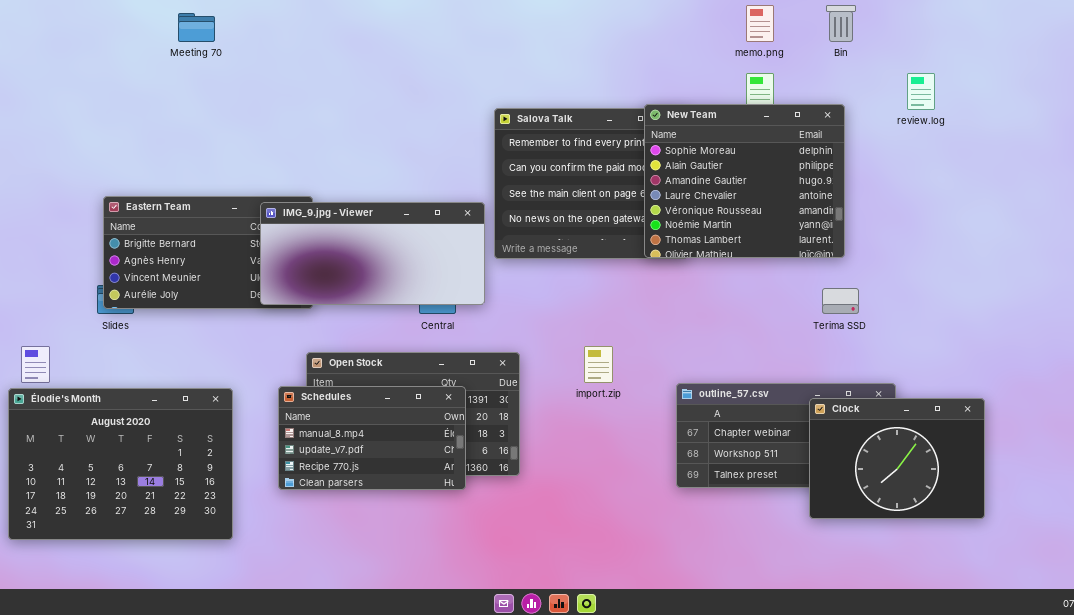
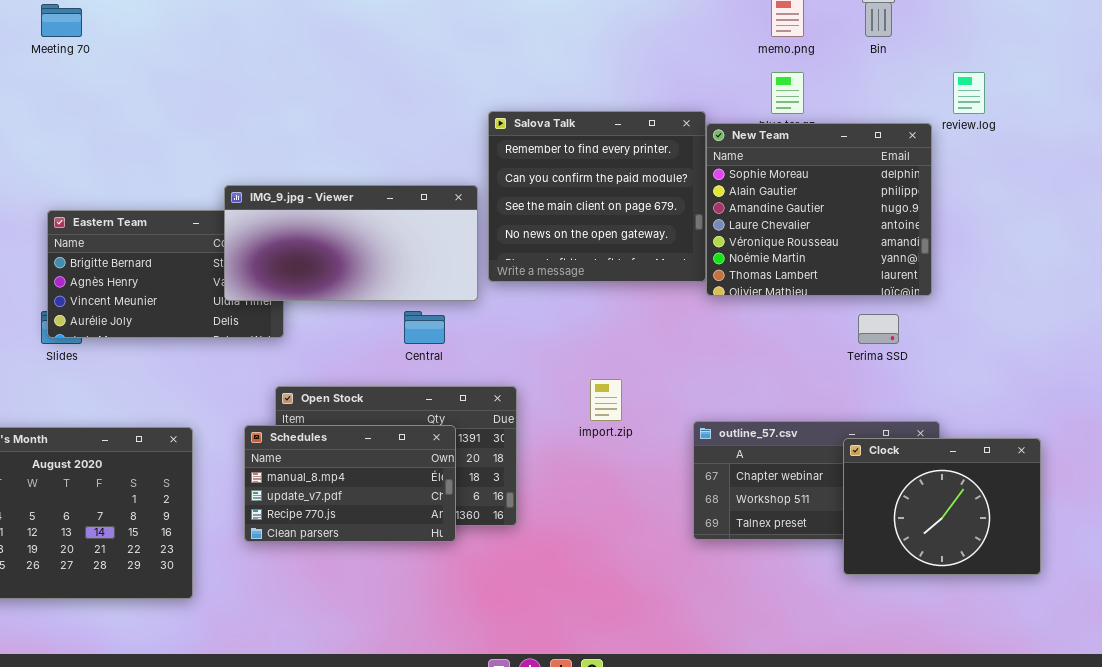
Meeting 70: [178,13,215,42] -> [41,4,82,37], moved
New Team: [644,104,845,258] -> [706,123,932,296], moved
IMG_9.jpg - Viewer: [260,202,485,305] -> [224,185,478,301], moved

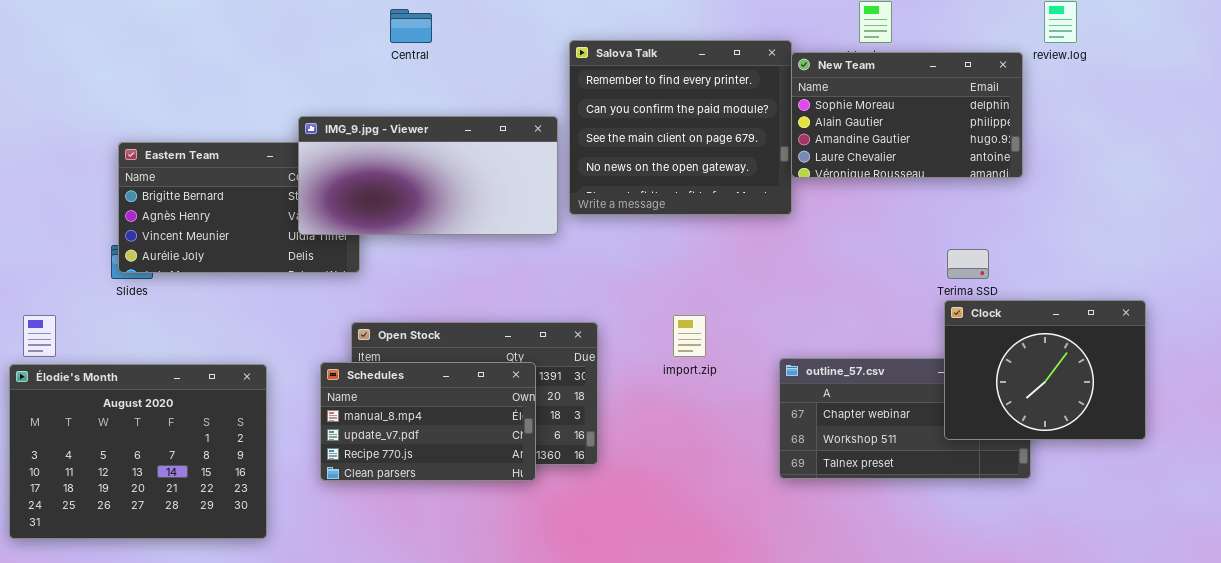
New Team: [706,123,932,296] -> [791,52,1023,178], resized
Central: [404,311,445,344] -> [390,9,432,43], moved
Clock: [843,438,1041,575] -> [944,300,1146,440], moved

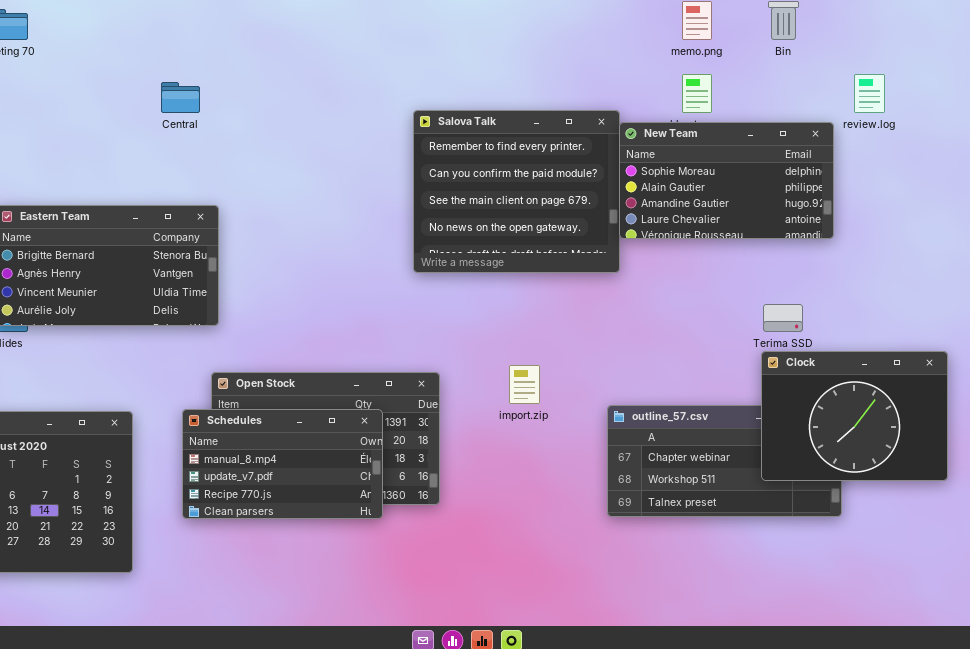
Central: [390,9,432,43] -> [161,82,200,113], moved
IMG_9.jpg - Viewer: [298,116,558,235] -> none, closed

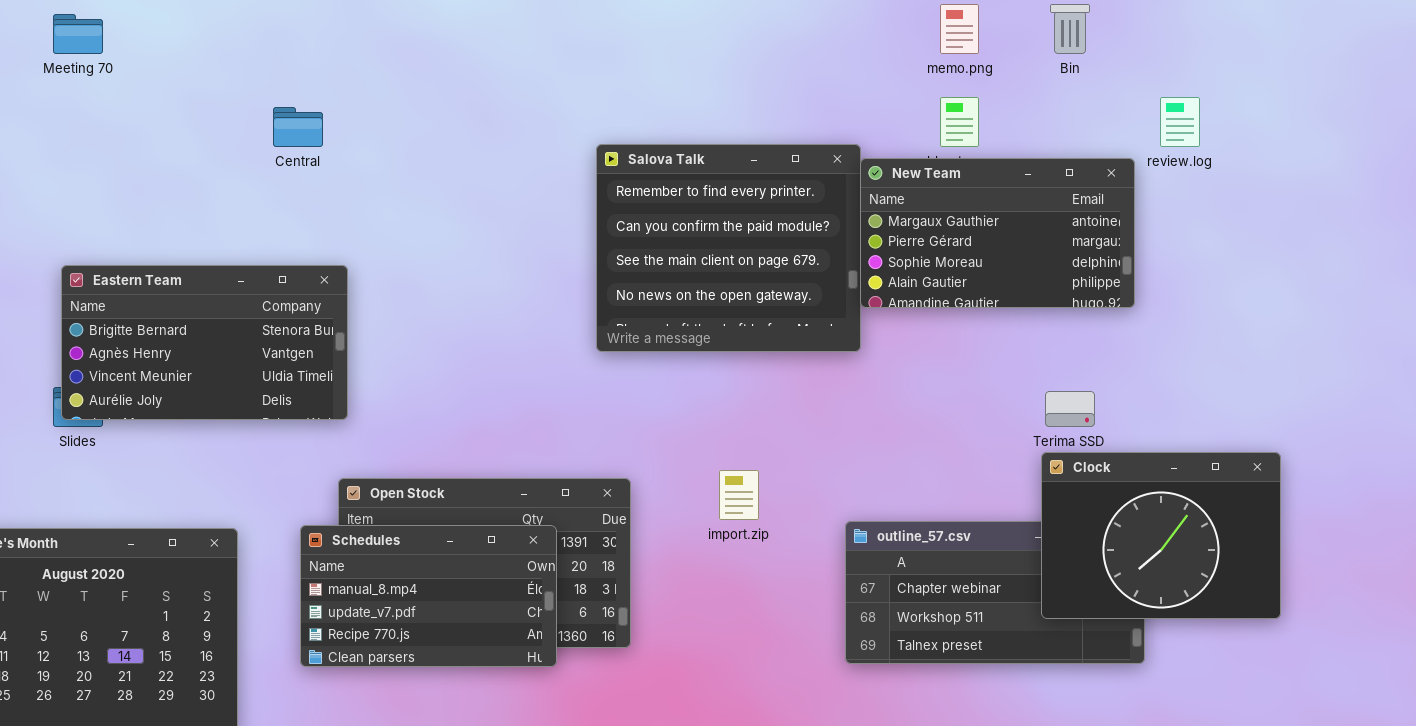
New Team: [619,122,834,239] -> [860,158,1135,308], scrolled up 2 rows

